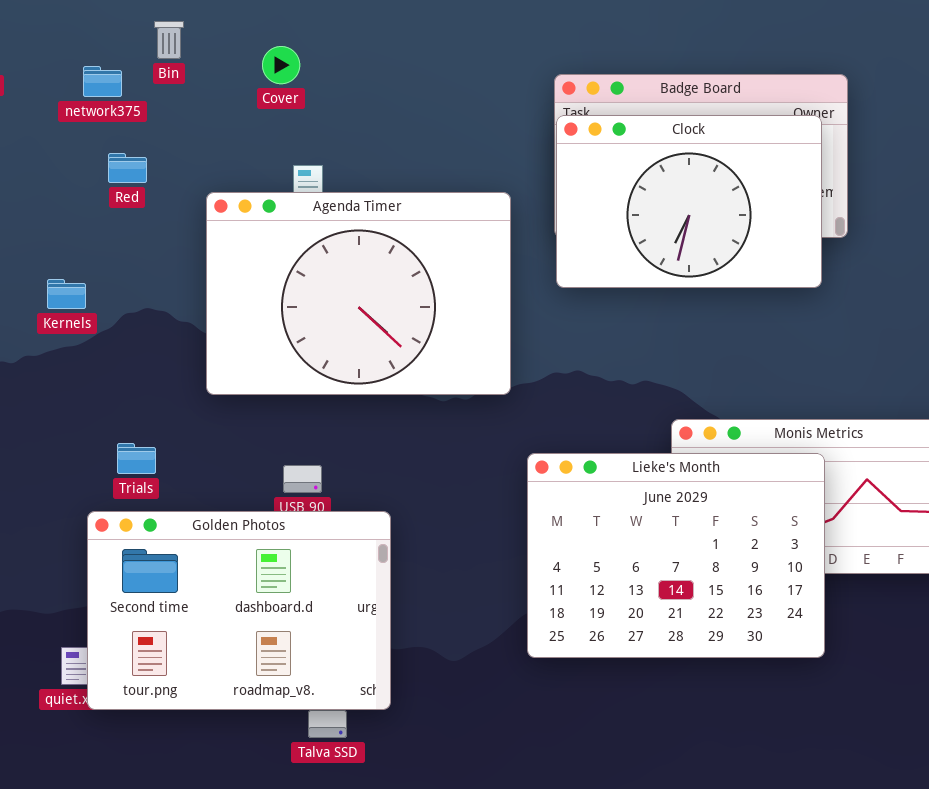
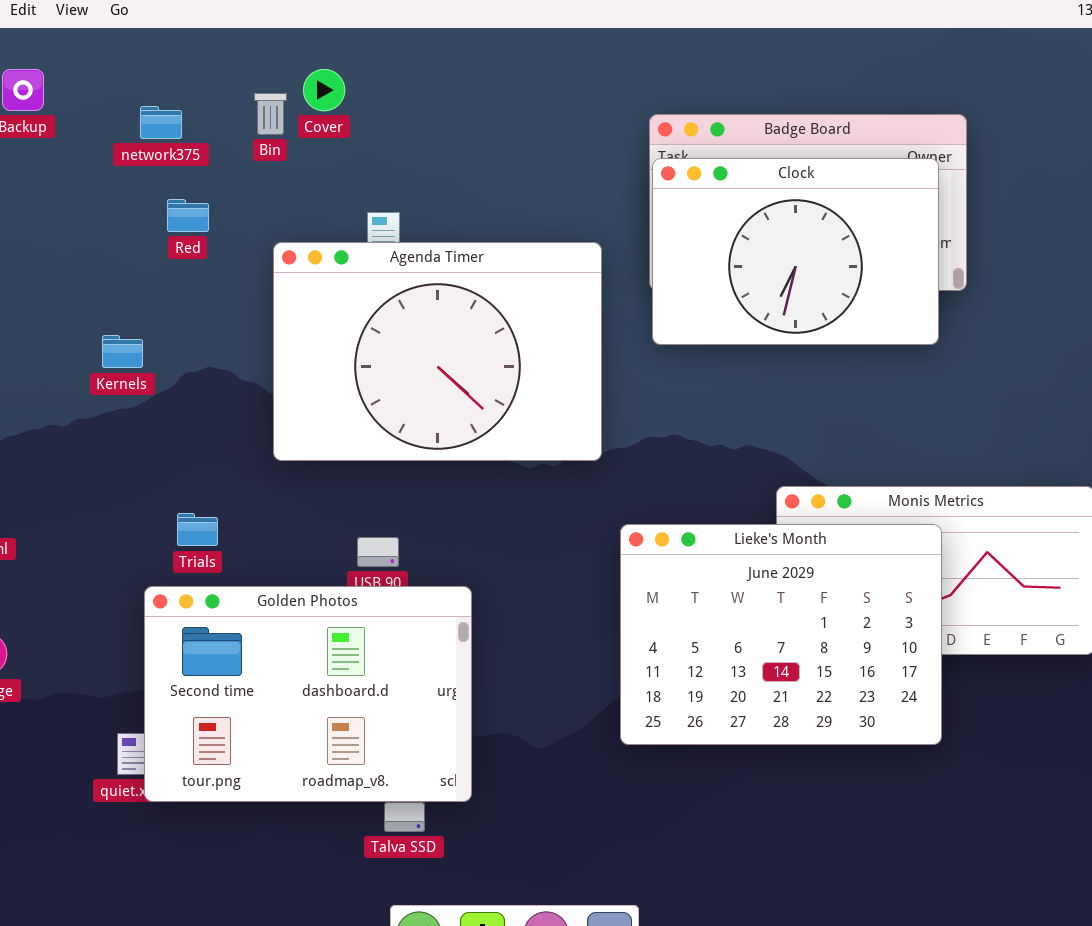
Bin: [154,21,184,59] -> [254,93,287,135], moved
Cover: [262,46,300,84] -> [303,69,345,111], moved

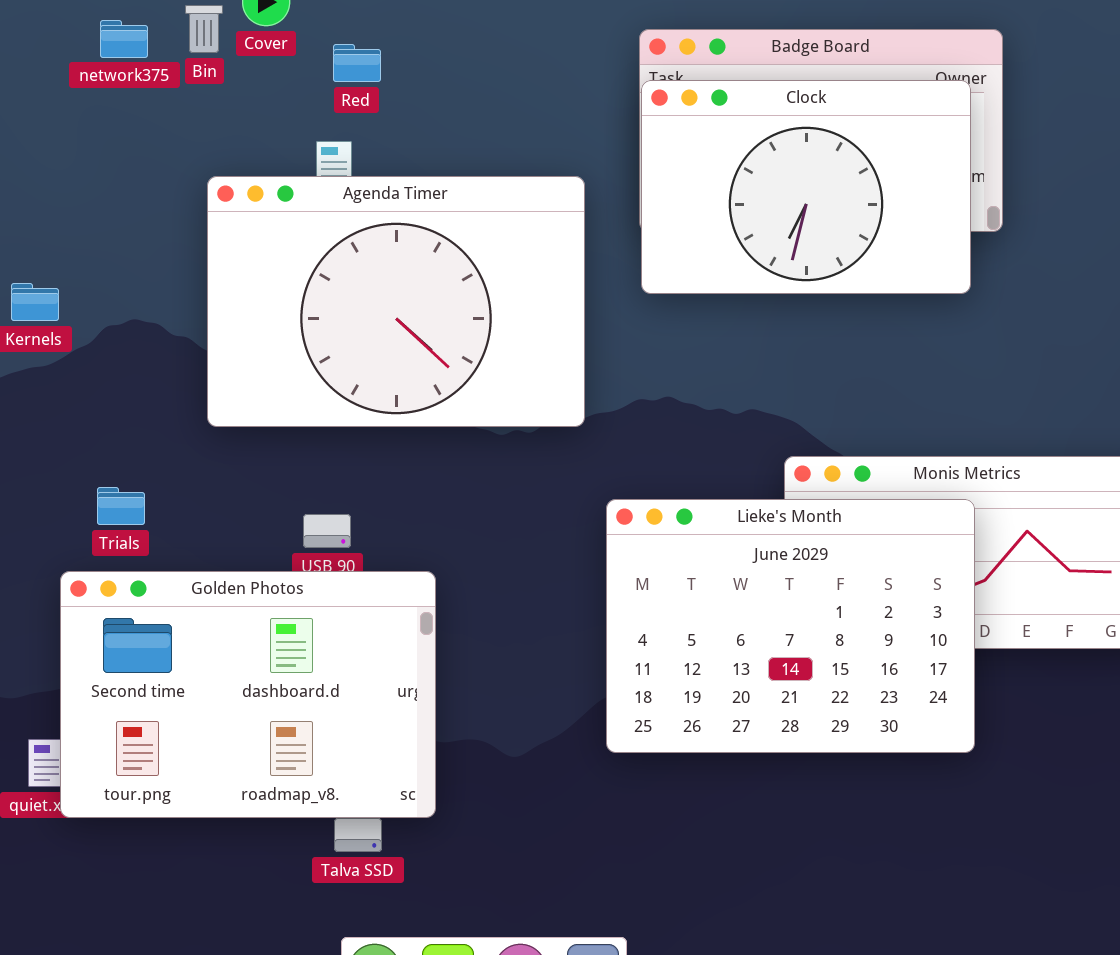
network375: [140,106,182,139] -> [100,20,148,58], moved
Red: [167,199,209,232] -> [333,44,381,82], moved

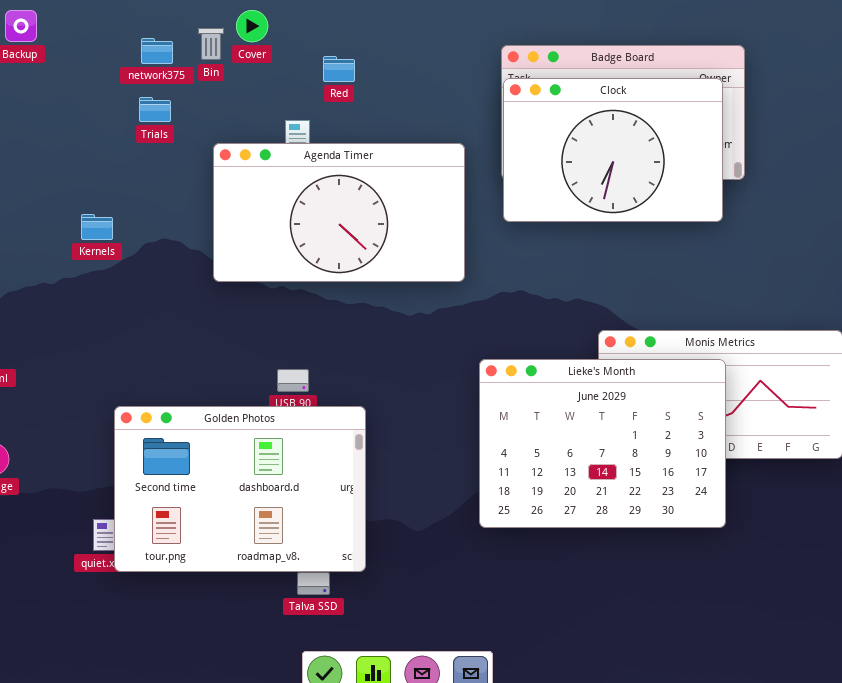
Red: [333,44,381,82] -> [323,56,355,82], moved
Agenda Timer: [207,176,585,427] -> [213,143,465,282], resized
Trials: [97,487,145,525] -> [139,97,171,122], moved

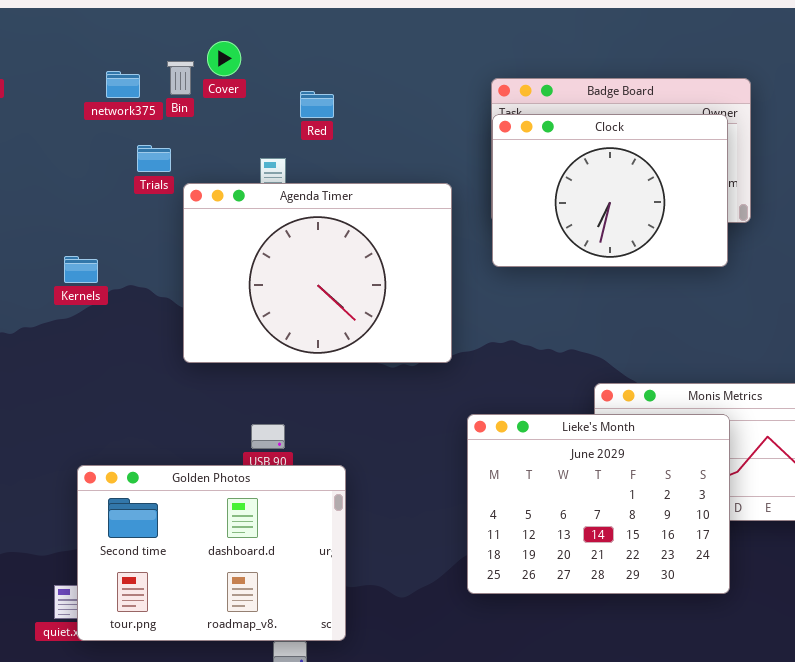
Trials: [139,97,171,122] -> [137,145,171,172], moved
Agenda Timer: [213,143,465,282] -> [183,183,452,363], resized
Kernels: [81,214,113,240] -> [64,256,98,283], moved

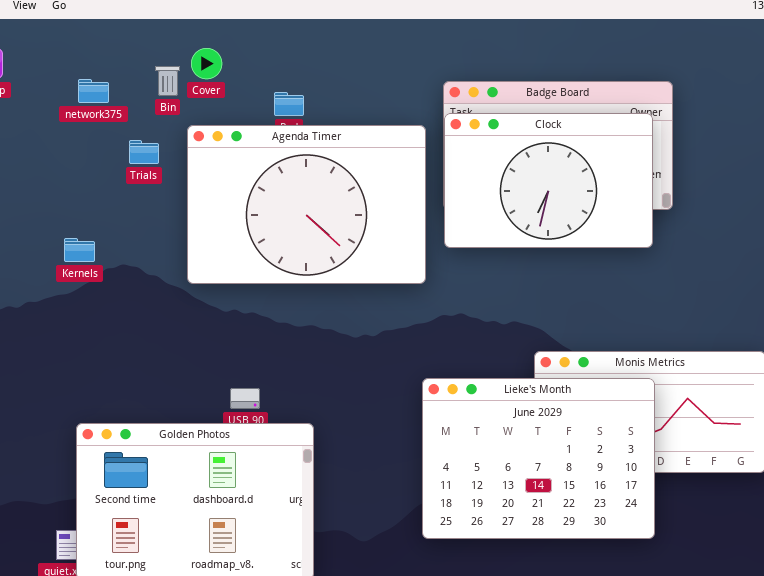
network375: [106,71,140,98] -> [78,79,109,103], moved
Agenda Timer: [183,183,452,363] -> [187,125,426,284], moved

